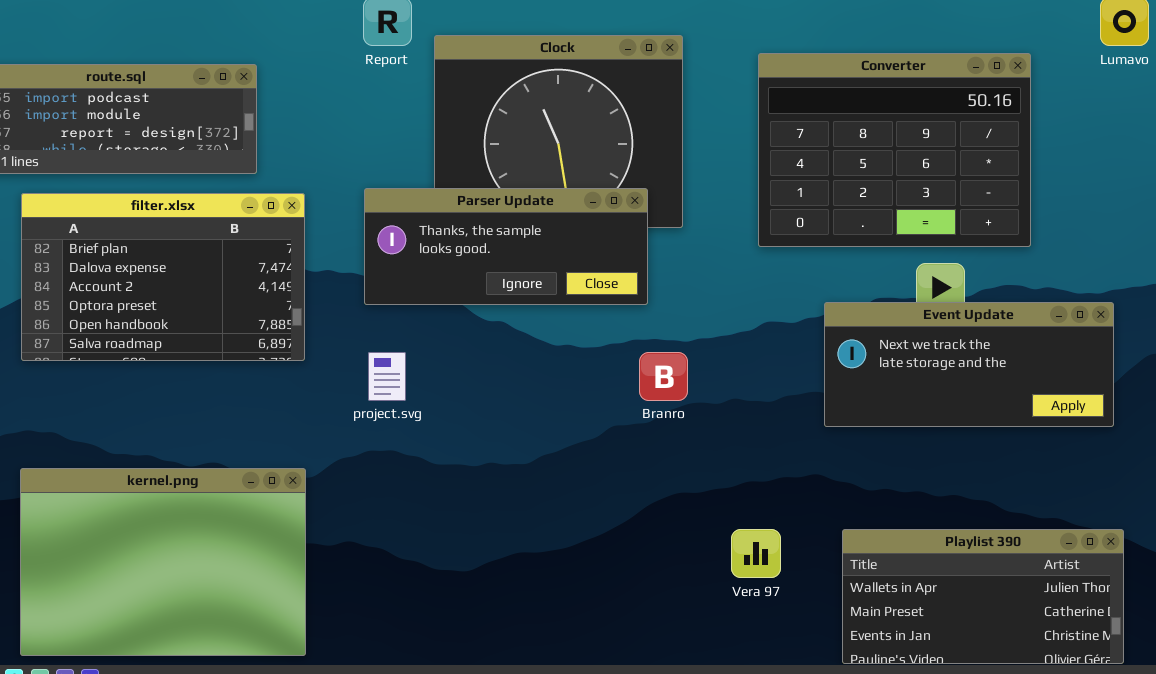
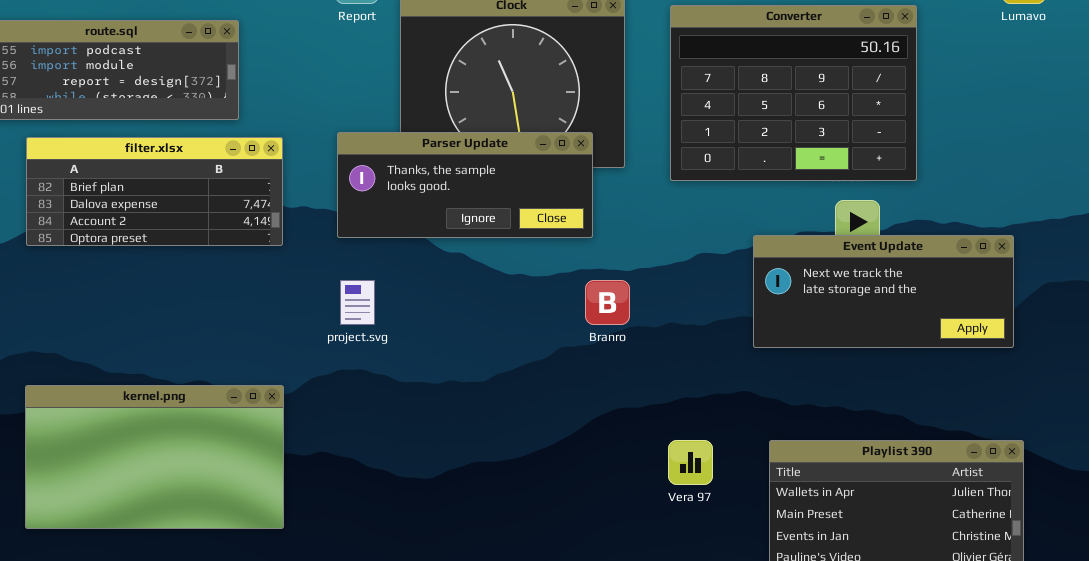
Converter: [758,53,1031,247] -> [670,5,917,181], moved
filter.xlsx: [21,193,305,361] -> [26,137,283,246], resized
kernel.png: [20,468,306,656] -> [25,385,284,529], resized

